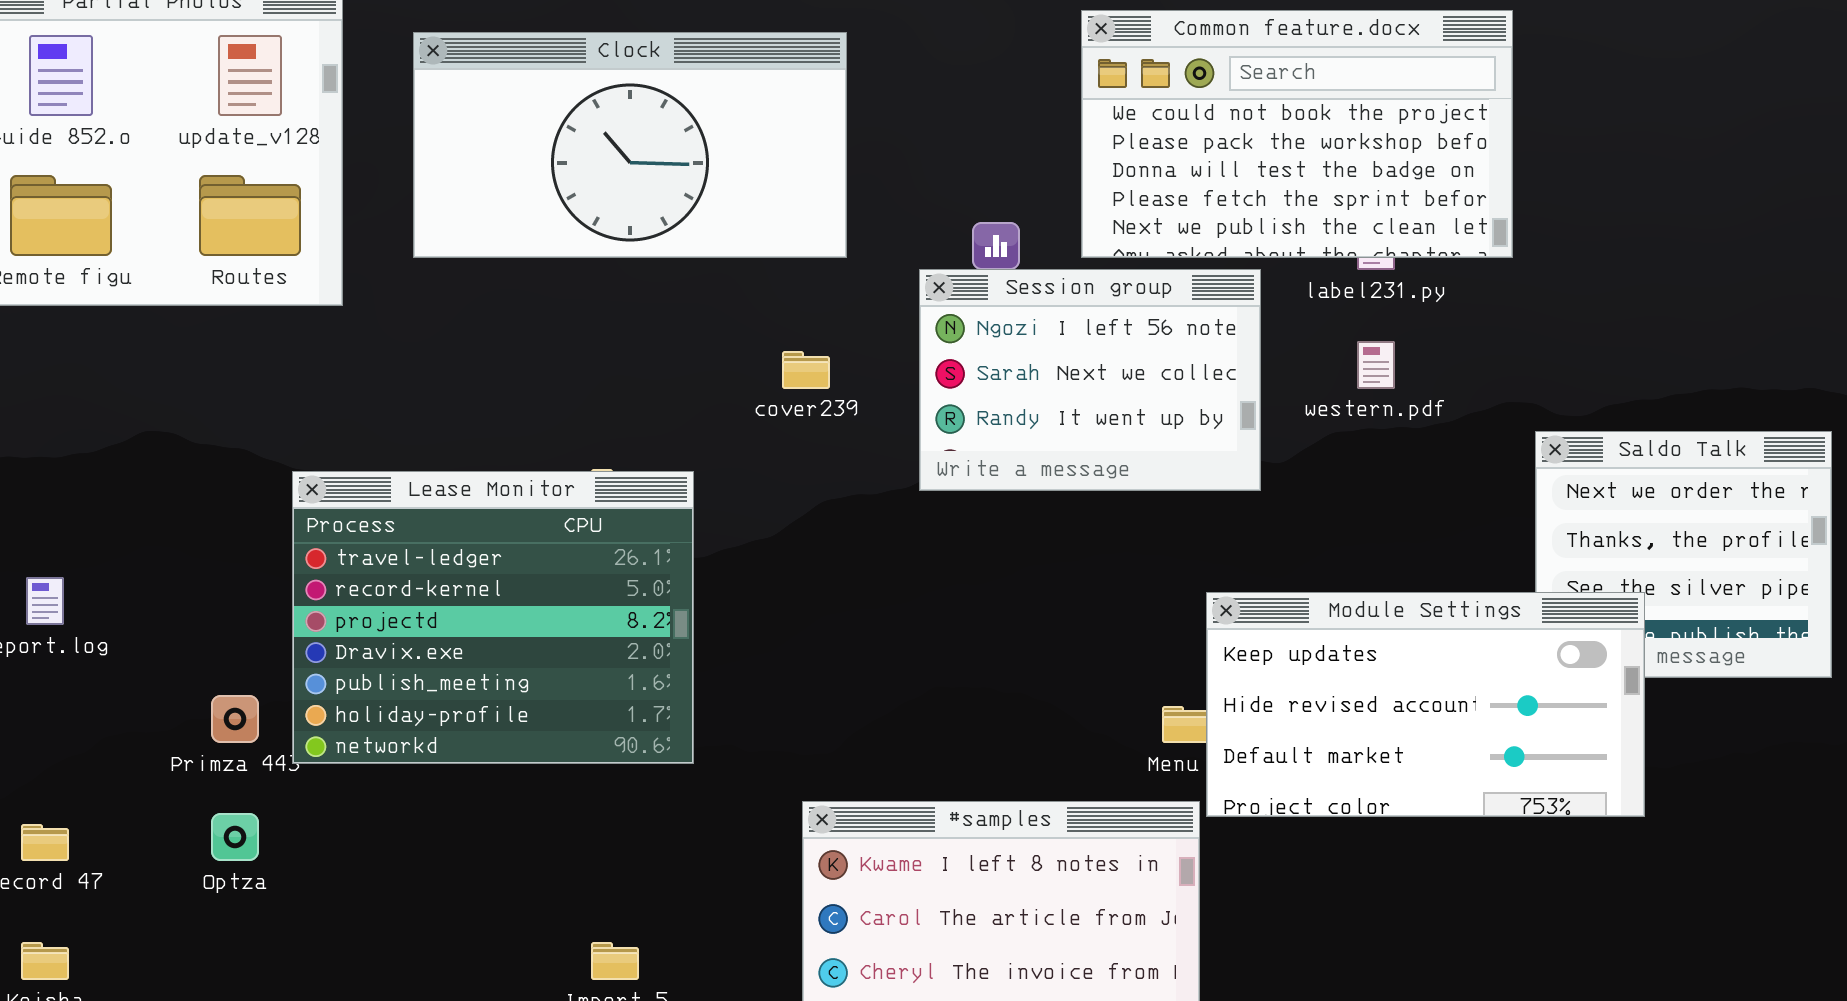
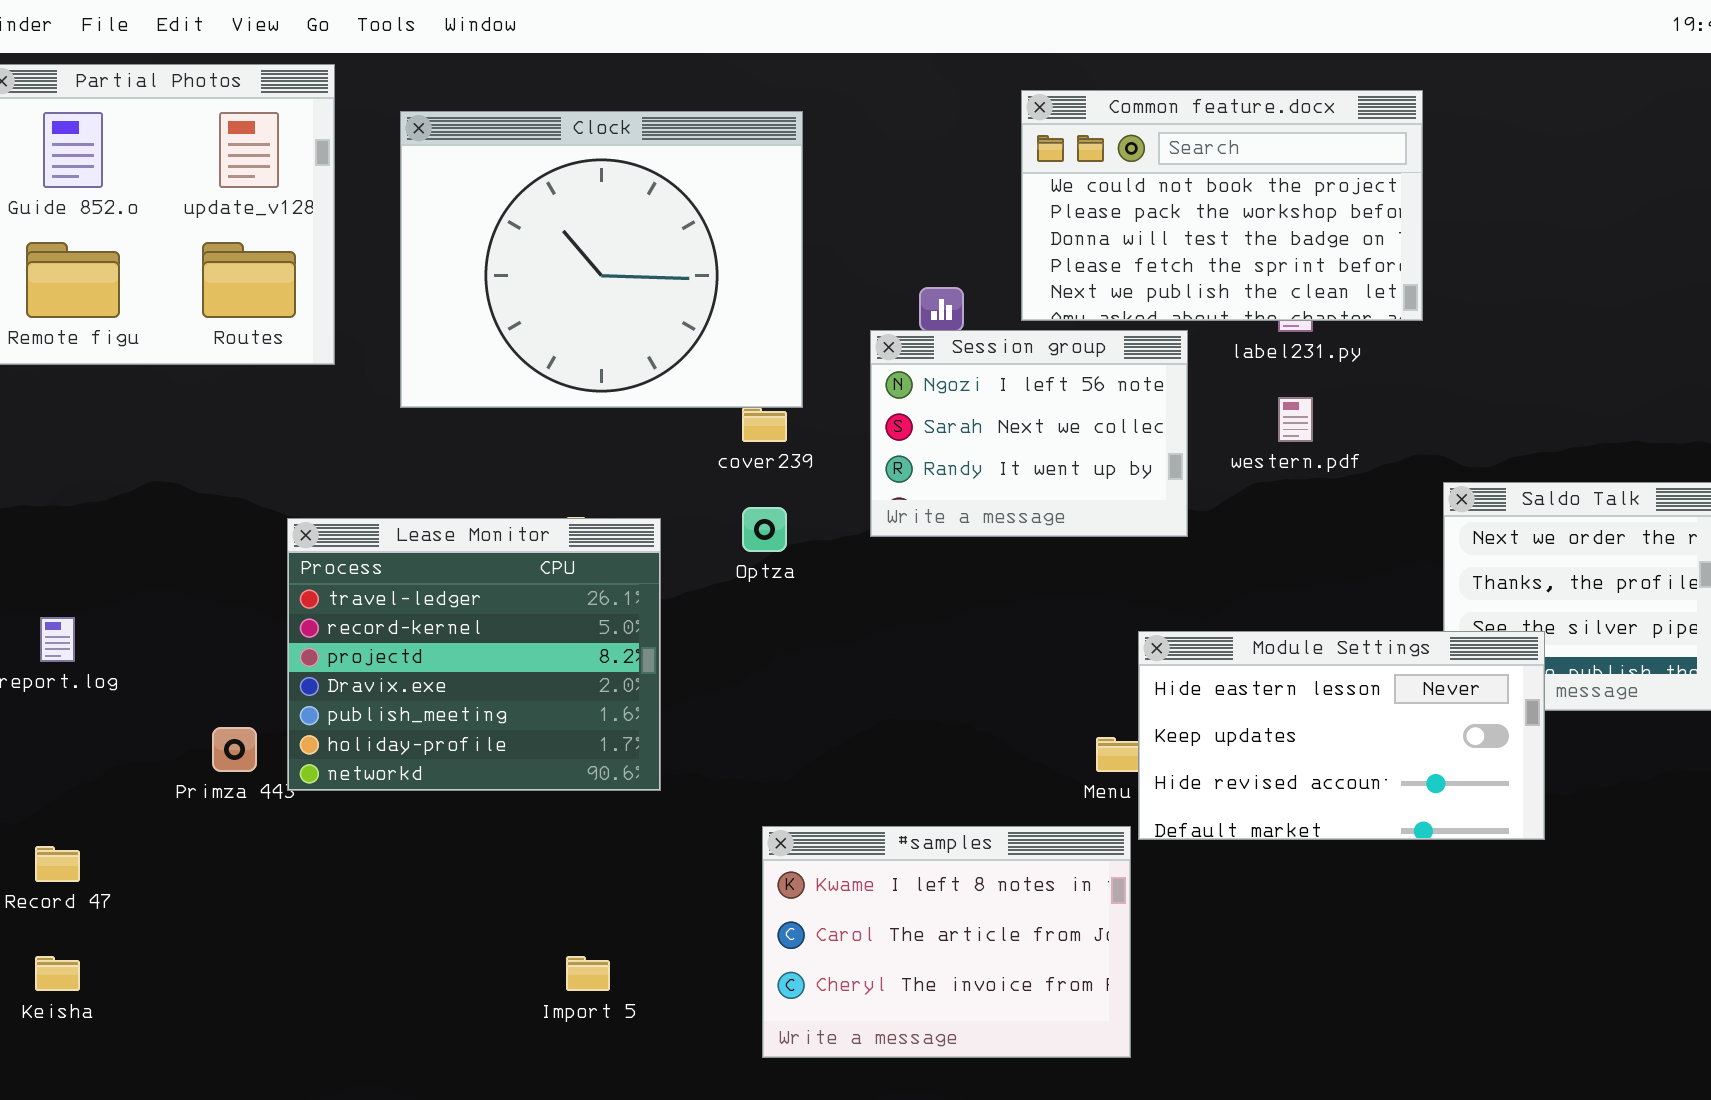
Clock: [413,32,847,258] -> [400,111,803,408], resized
Module Settings: [1206,592,1645,817] -> [1138,631,1545,840], scrolled up 1 row
Optza: [211,813,259,861] -> [742,507,787,552], moved

